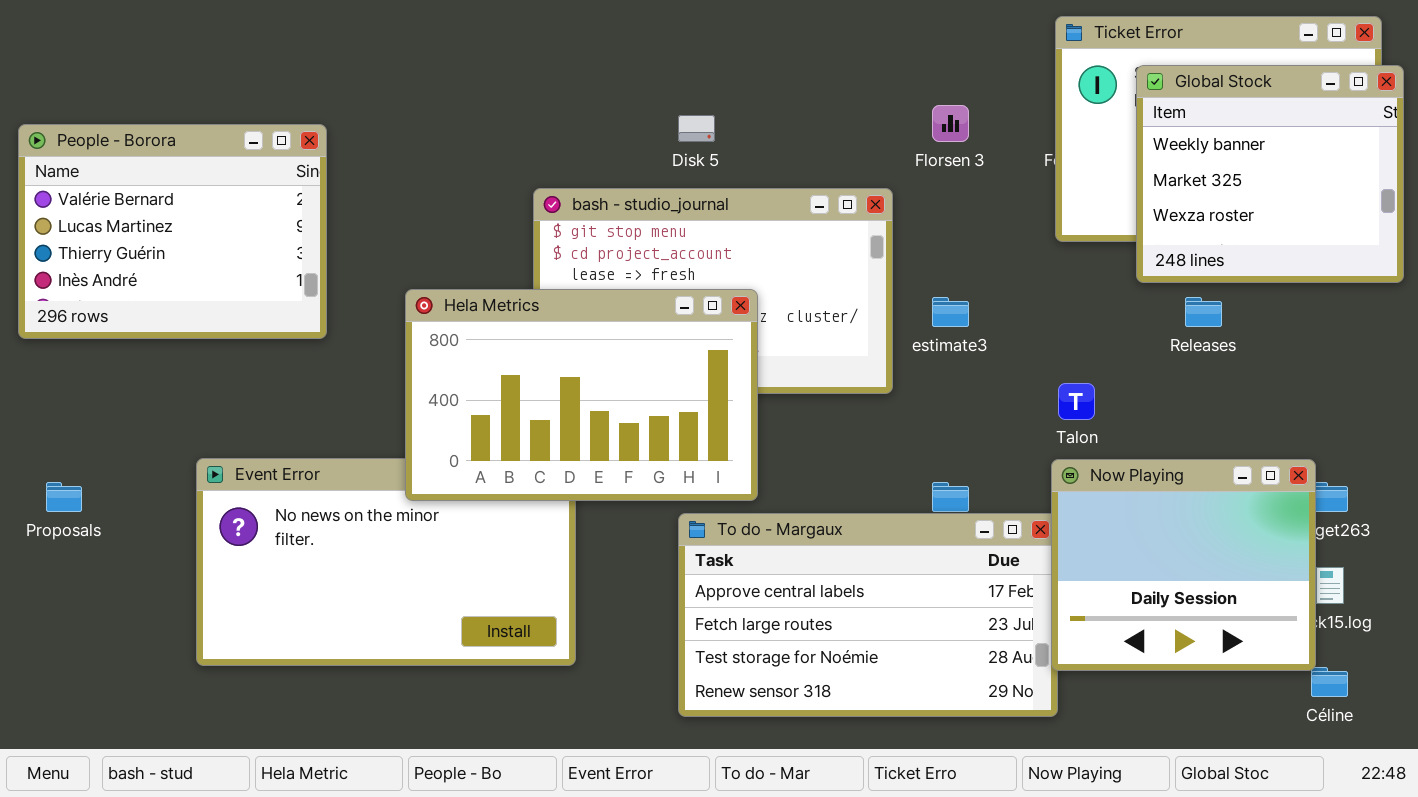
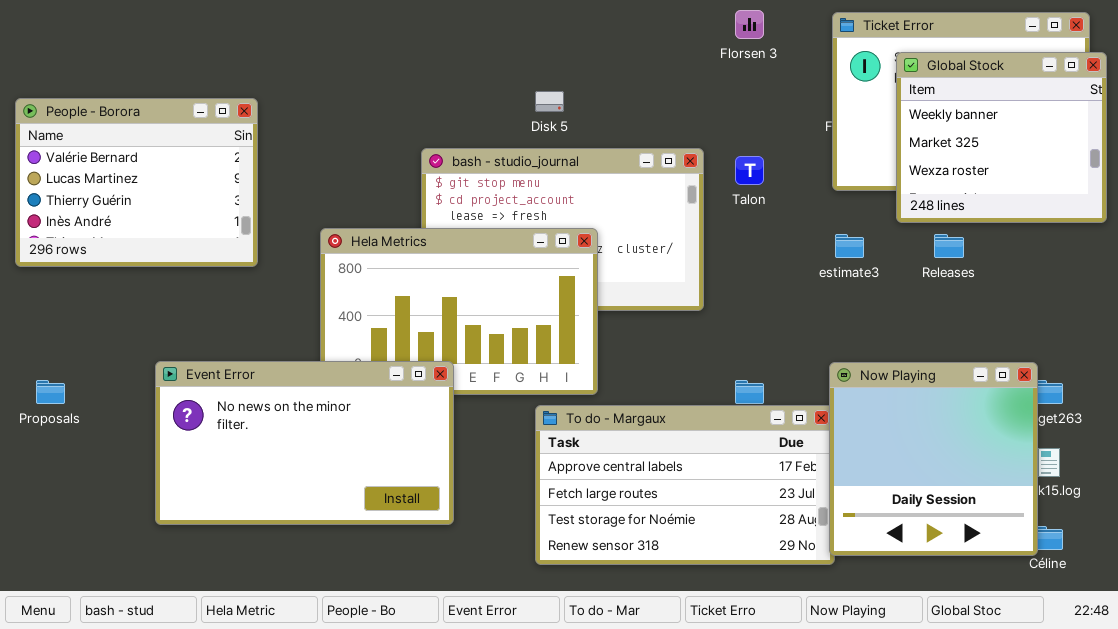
Florsen 3: [932,105,969,142] -> [735,10,764,39], moved
estimate3: [932,297,969,327] -> [835,234,864,258], moved
Talon: [1058,383,1095,420] -> [735,156,764,185], moved
Event Error: [196,458,576,666] -> [155,361,454,525], raised
Now Playing: [1051,459,1316,671] -> [829,362,1038,556], resized

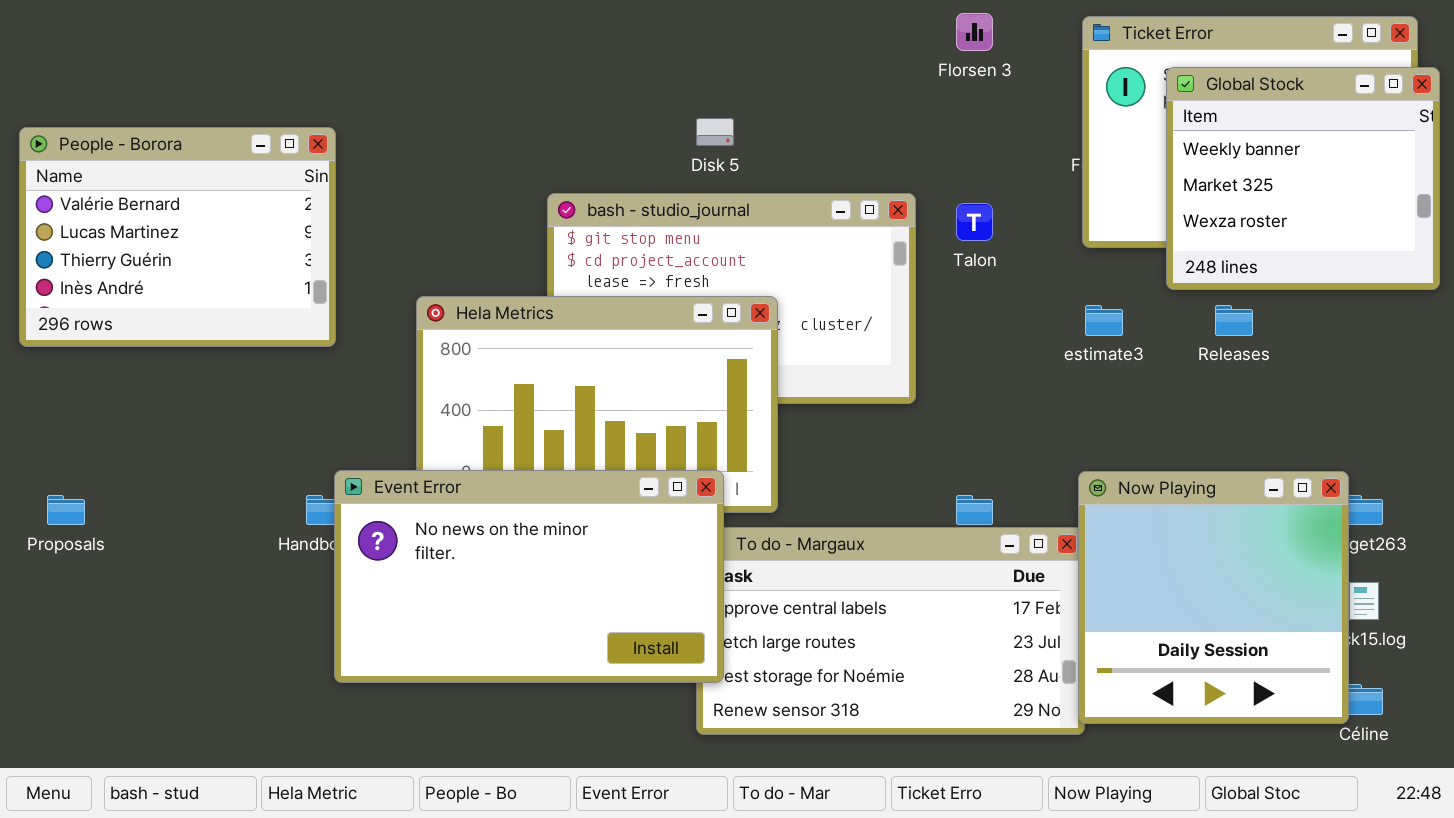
Event Error: [155,361,454,525] -> [334,470,724,683], moved

